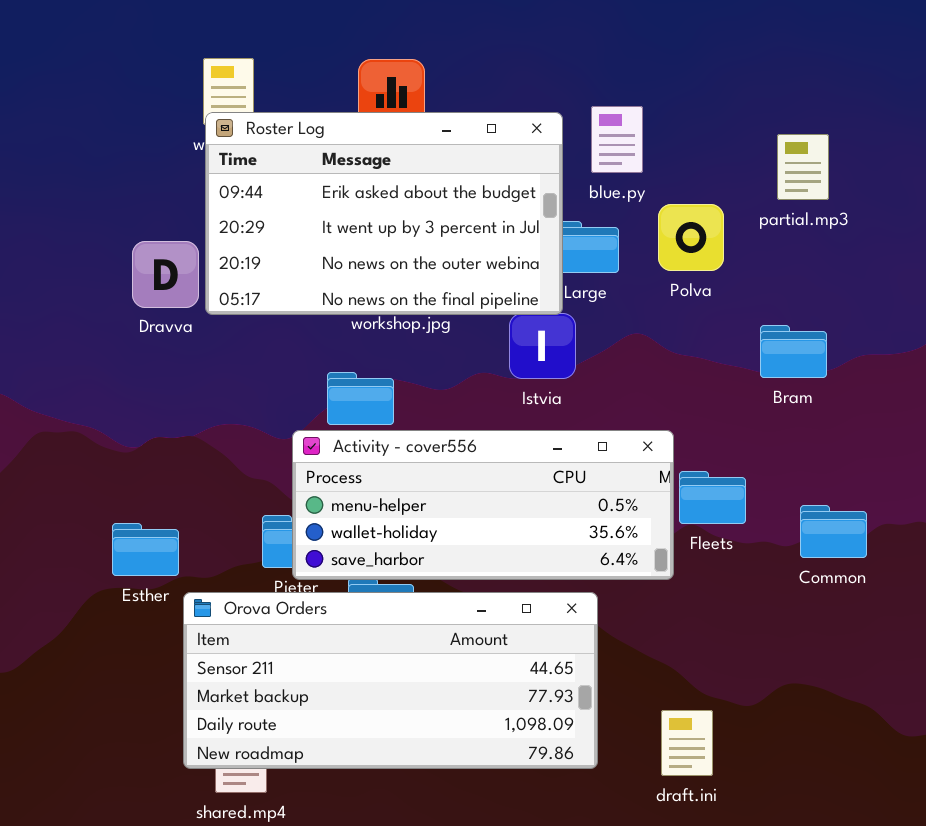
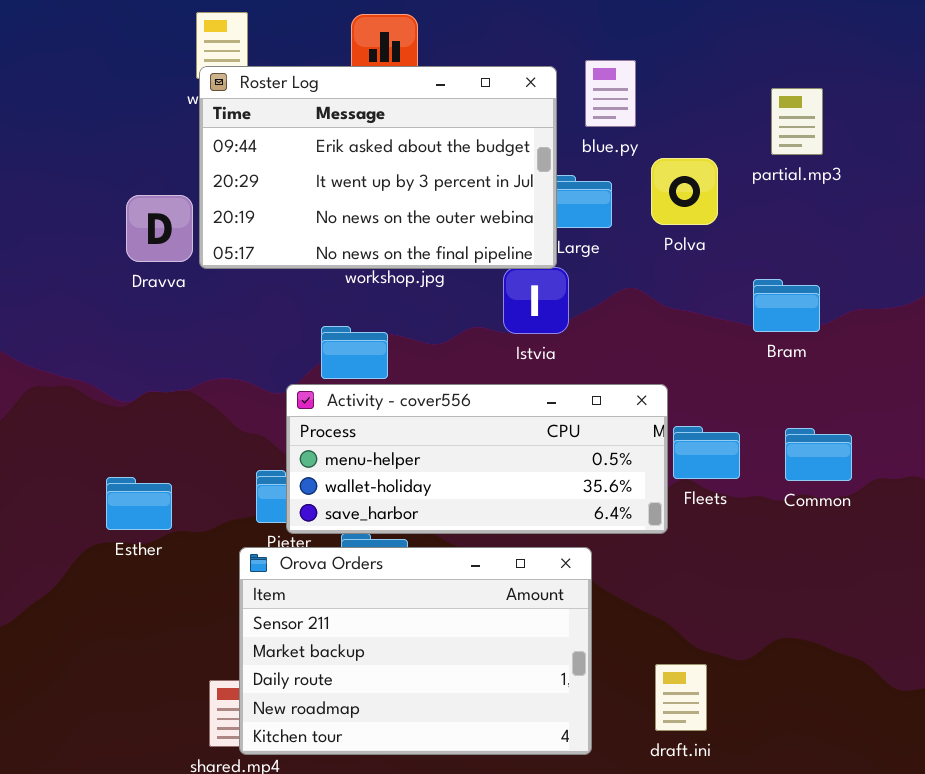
Common: [800,505,867,558] -> [785,428,852,481], moved
Orova Orders: [183,592,598,769] -> [239,547,592,755], resized

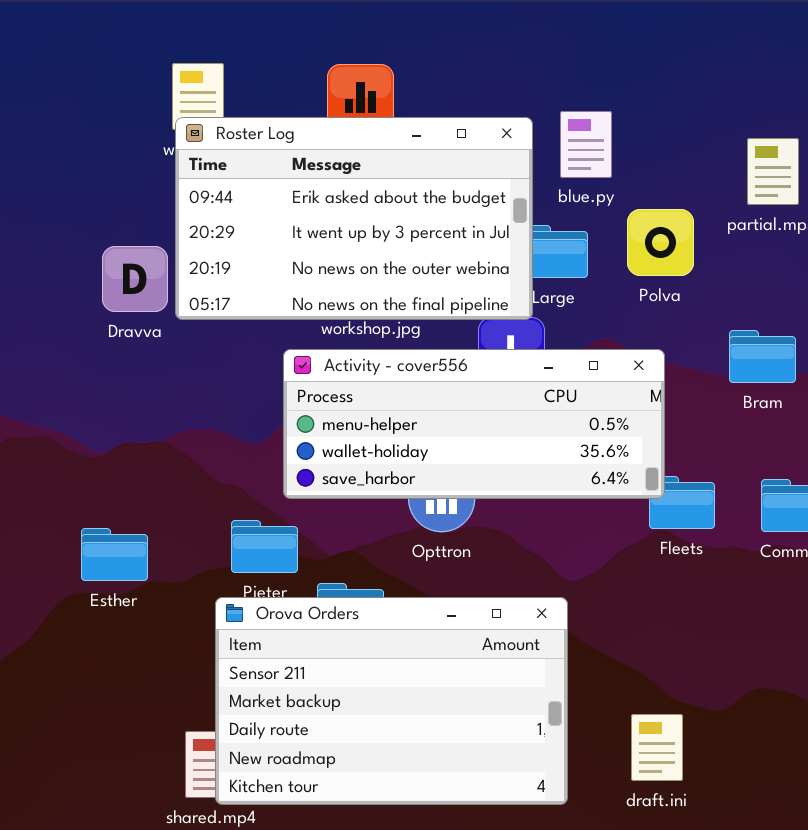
Activity - cover556: [286,384,668,534] -> [283,349,665,499], moved

